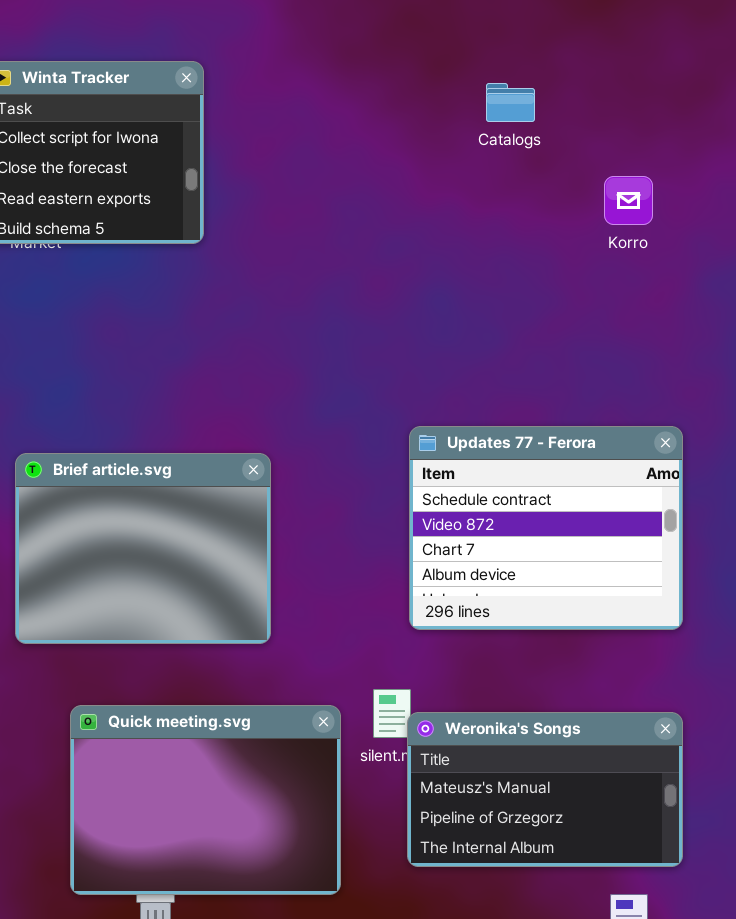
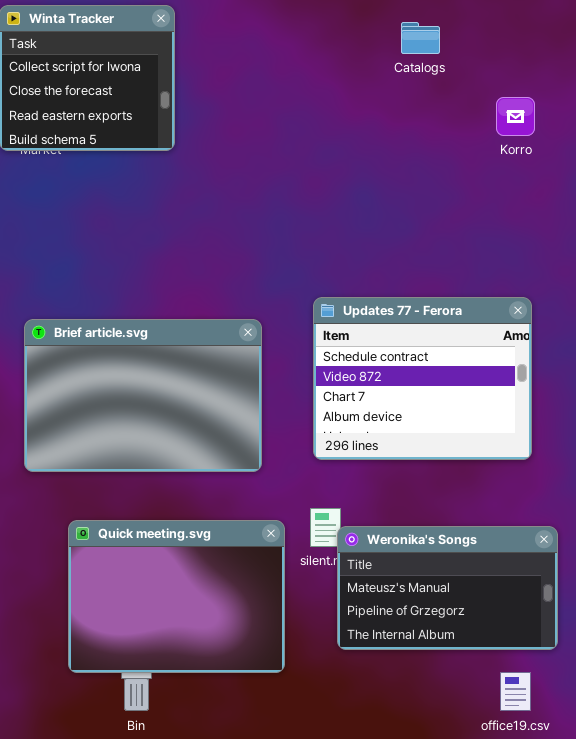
Updates 77 - Ferora: [409,426,683,630] -> [313,297,532,460], moved
Brief article.svg: [15,453,271,644] -> [24,319,262,472], resized

